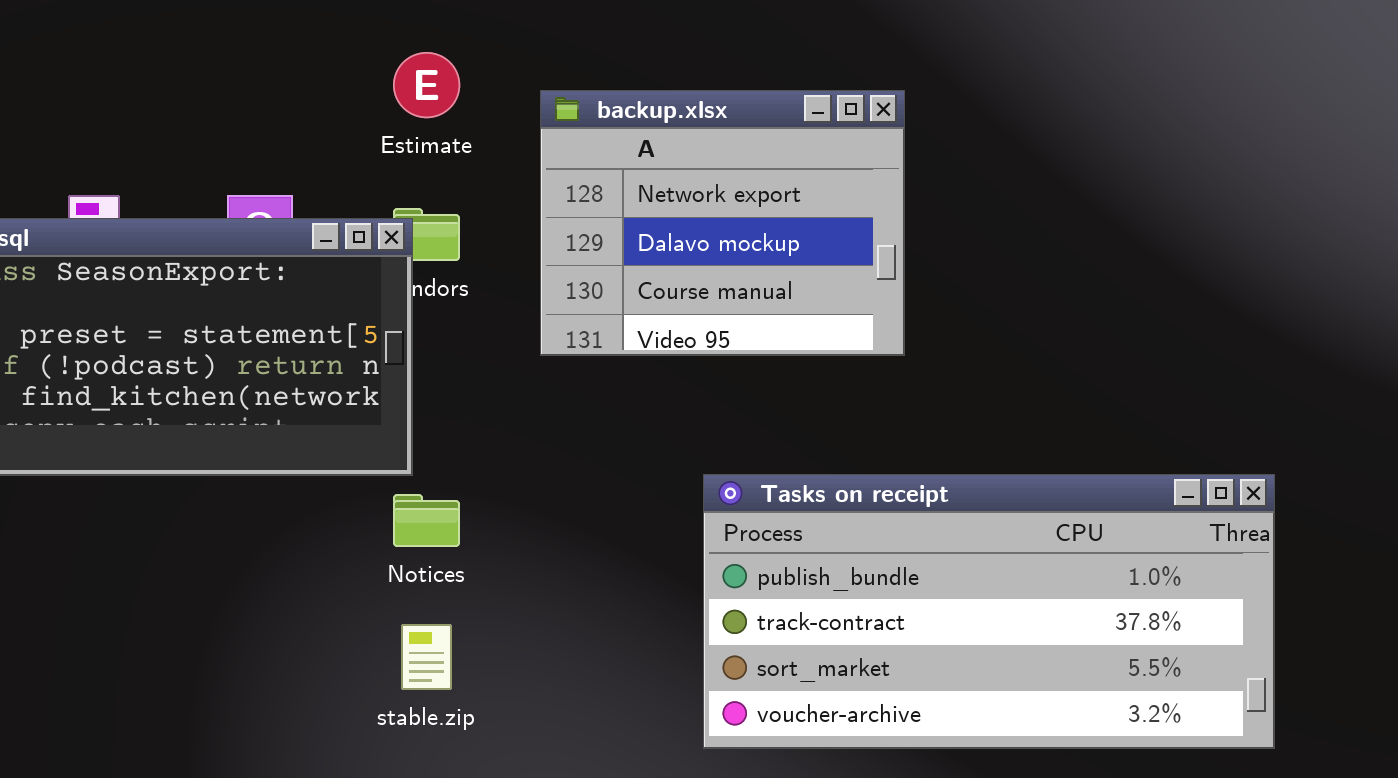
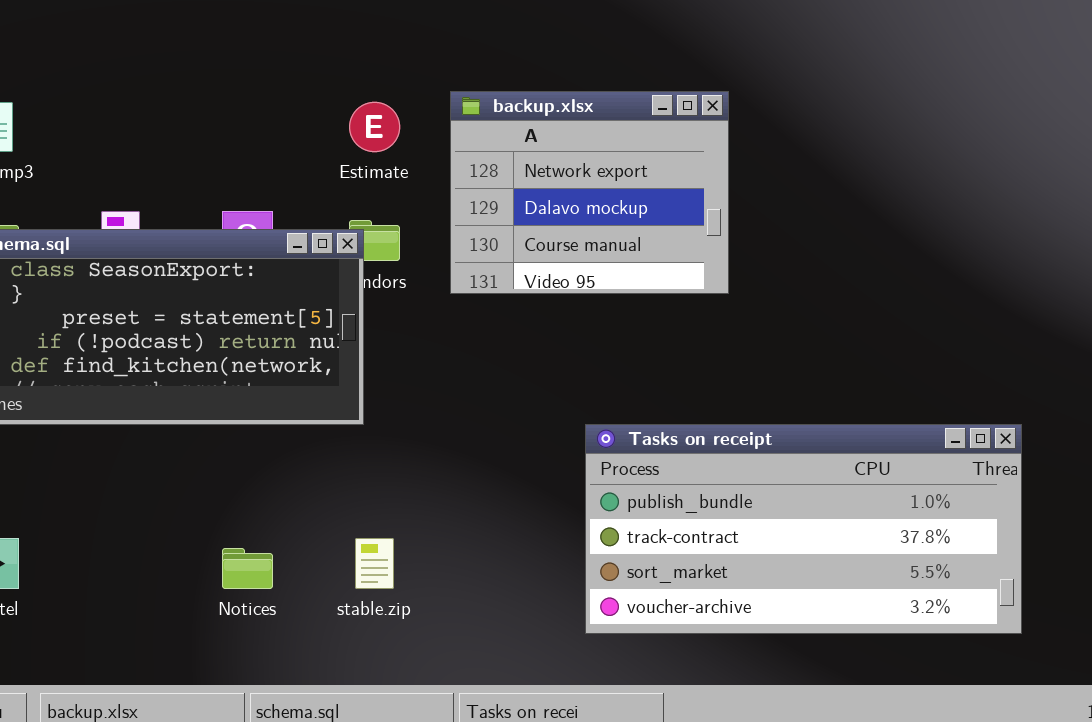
backup.xlsx: [540,90,905,356] -> [450,91,729,294], moved
Notices: [393,494,460,547] -> [222,548,273,589], moved

